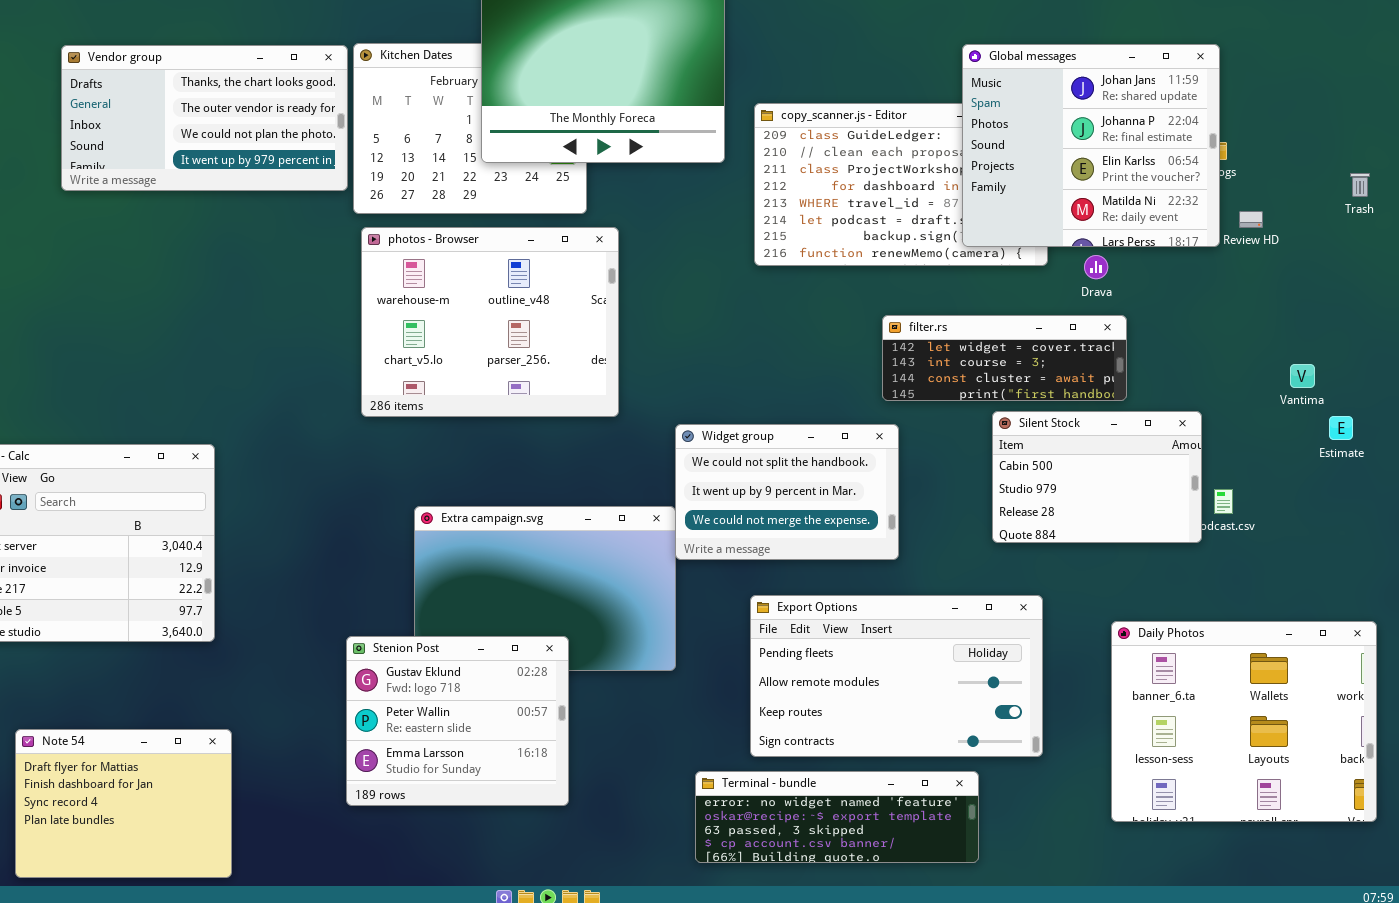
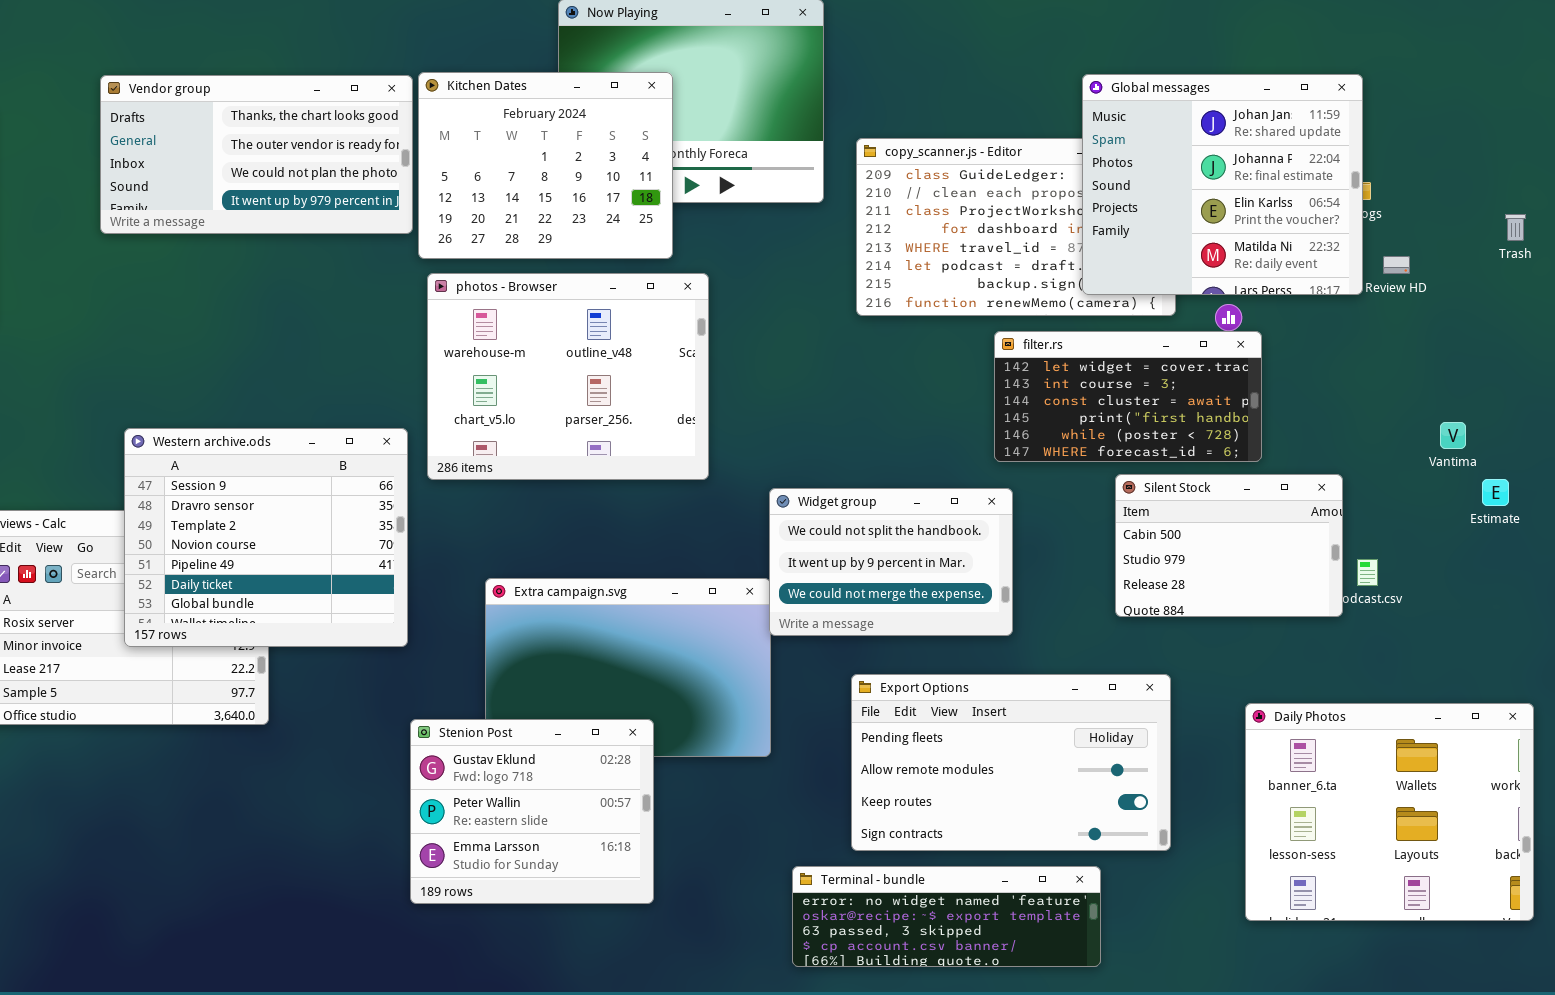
Kitchen Dates: [353,43,587,214] -> [418,72,673,259], raised
filter.rs: [882,315,1127,401] -> [994,331,1262,462], resized
Western archive.ods: none -> [124,428,408,647], opened
Note 54: [15,729,232,878] -> none, closed

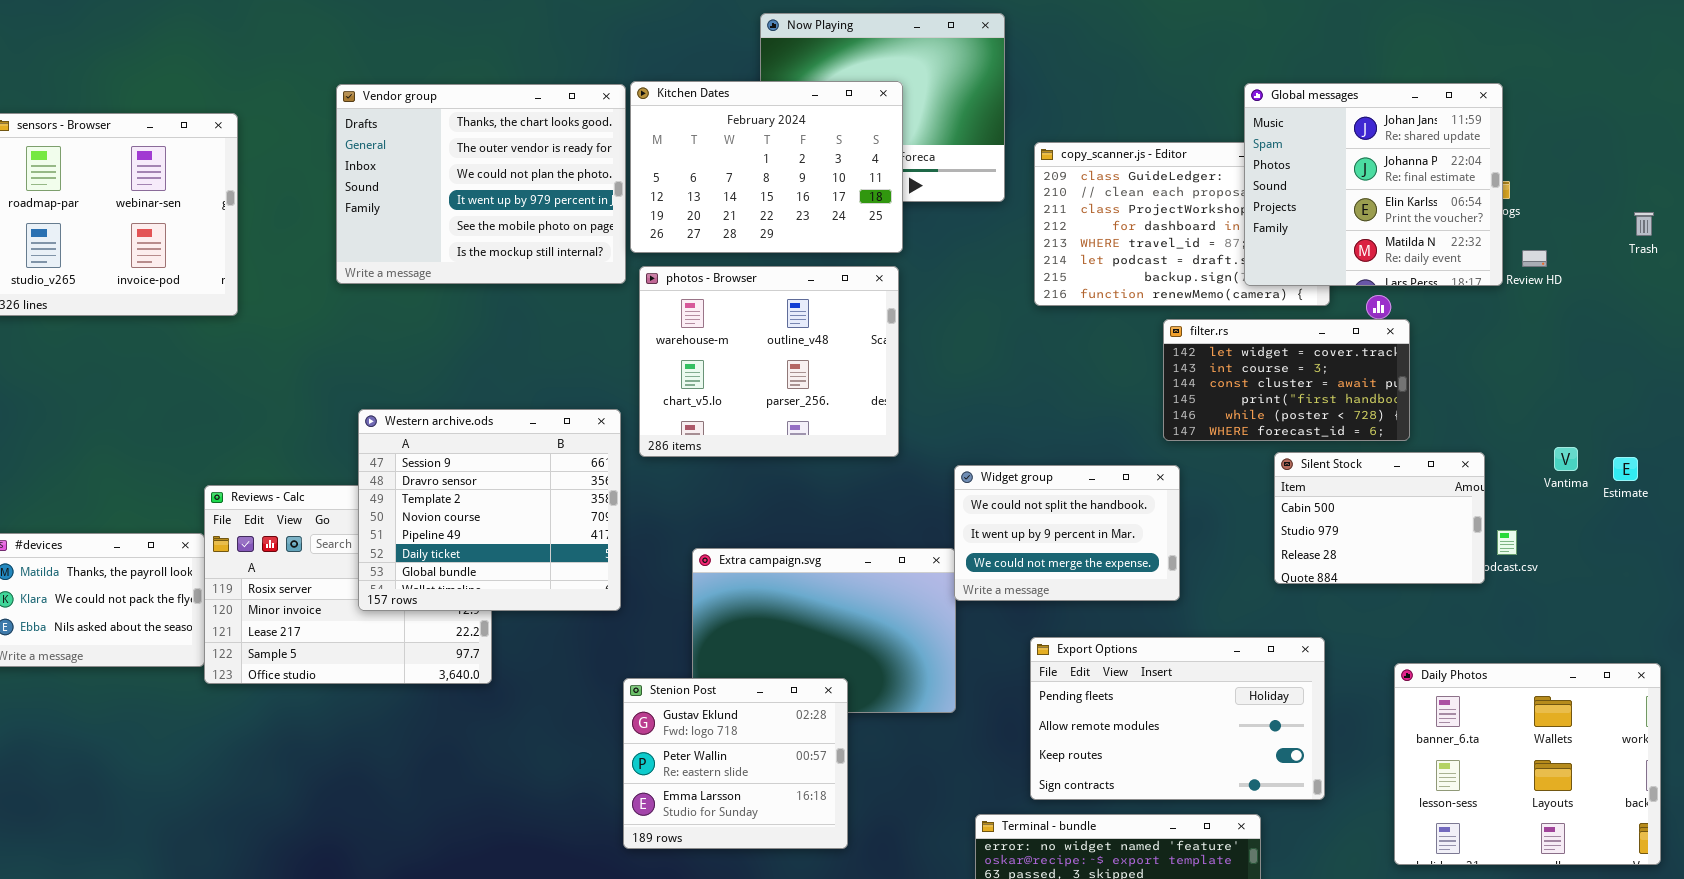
Kitchen Dates: [418,72,673,259] -> [630,81,903,253], resized
Vendor group: [100,75,413,234] -> [336,84,626,284], resized
Vantima: [1440,422,1466,449] -> [1554,447,1578,471], moved

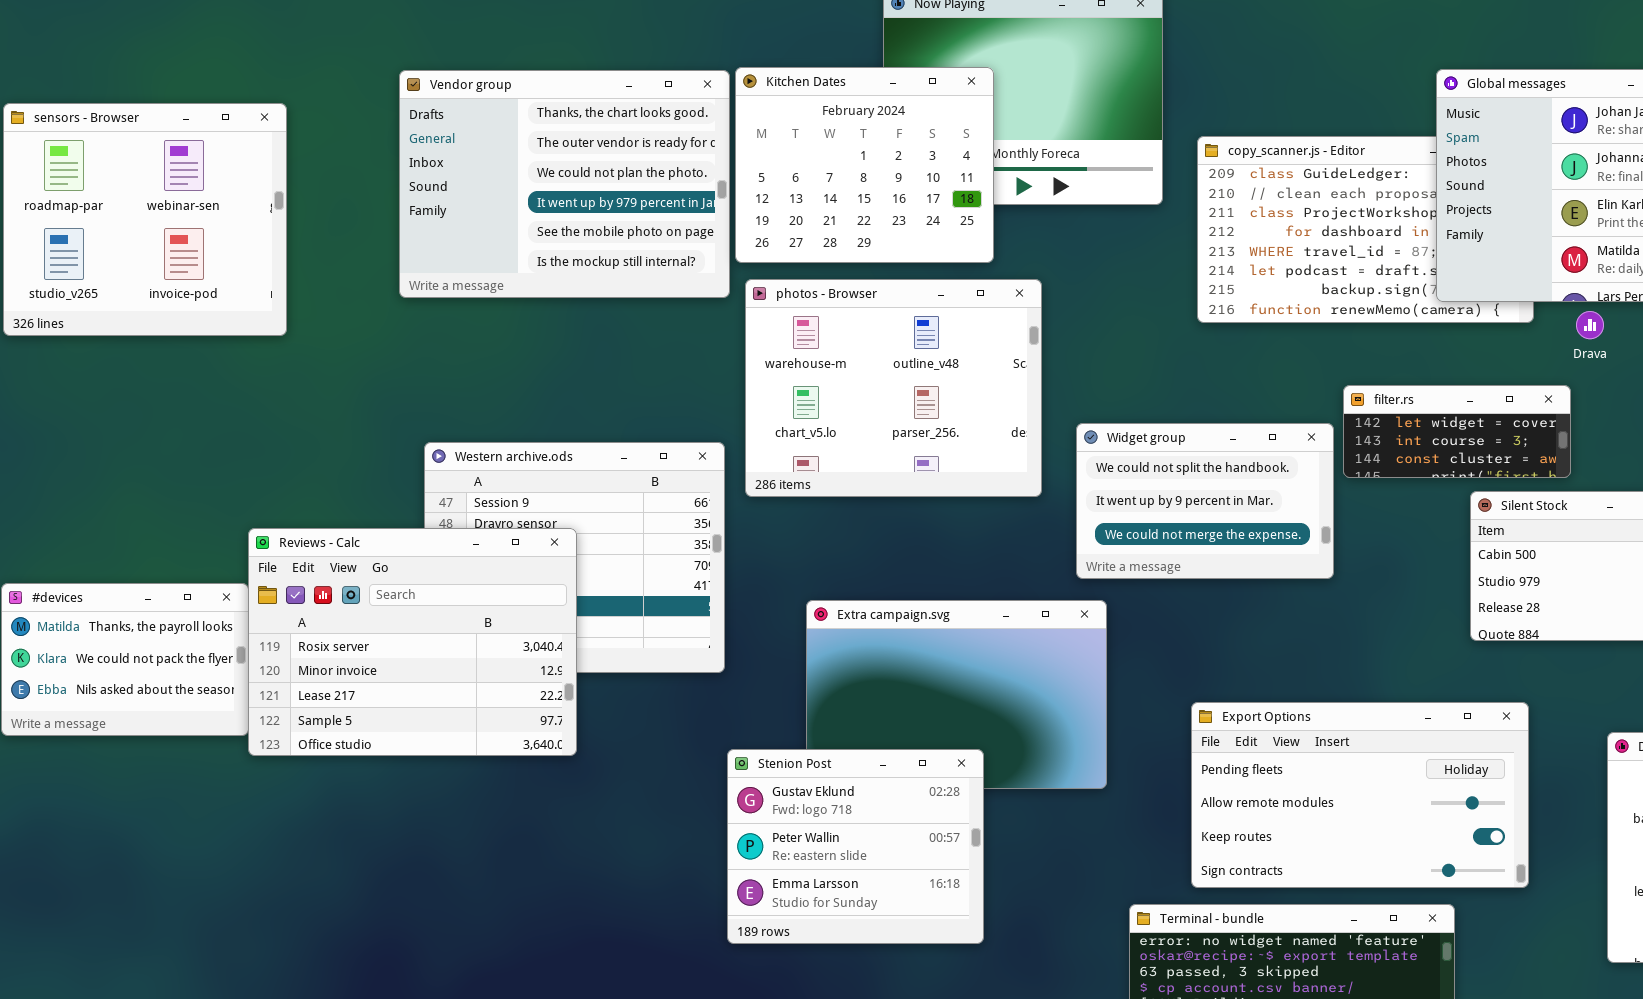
Kitchen Dates: [630,81,903,253] -> [735,67,994,263], resized
filter.rs: [1163,319,1410,441] -> [1343,385,1571,478], resized
Widget group: [954,465,1180,601] -> [1076,423,1334,579], moved
Reviews - Calc: [204,485,492,684] -> [248,528,577,756], raised

